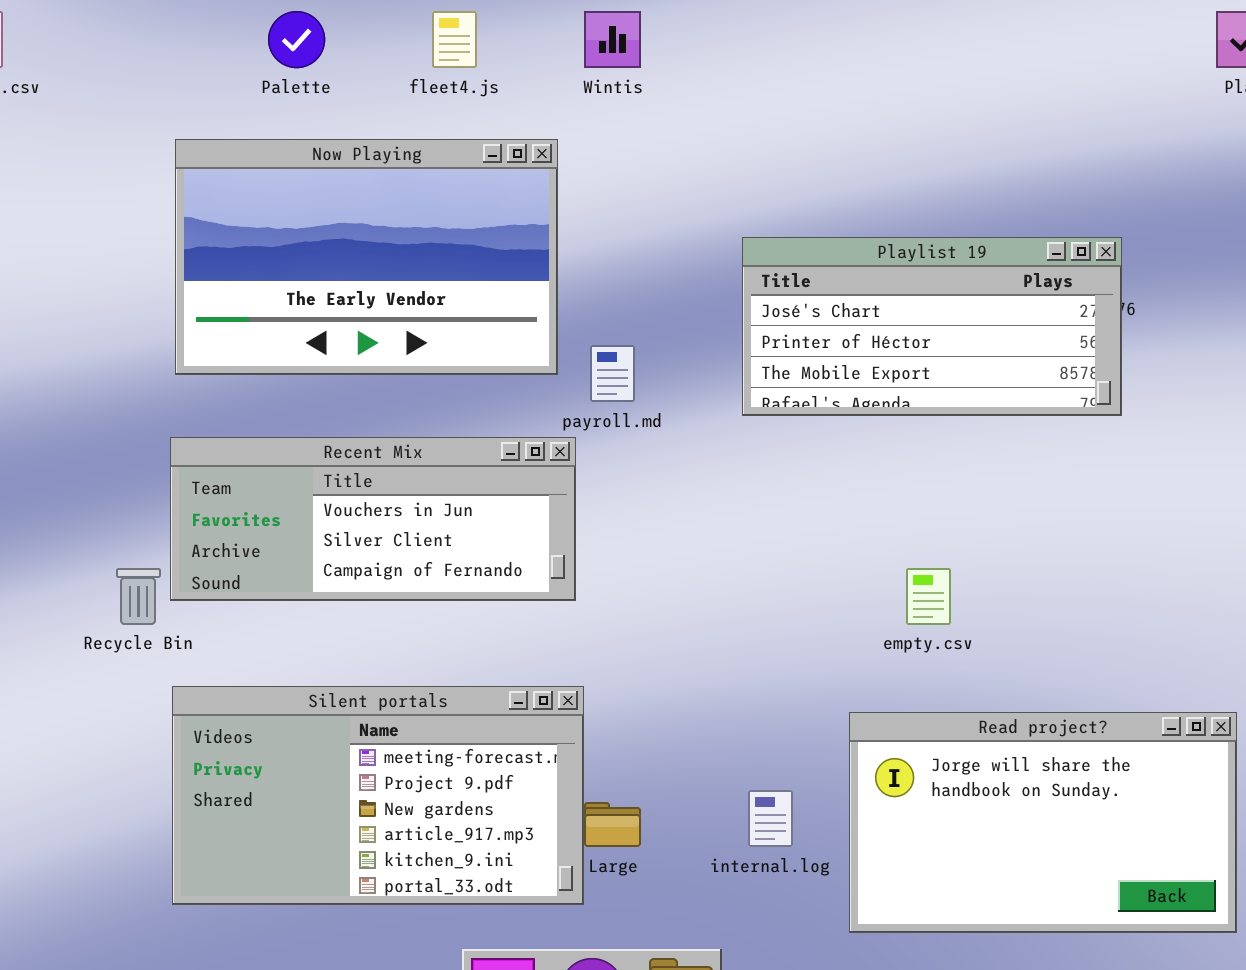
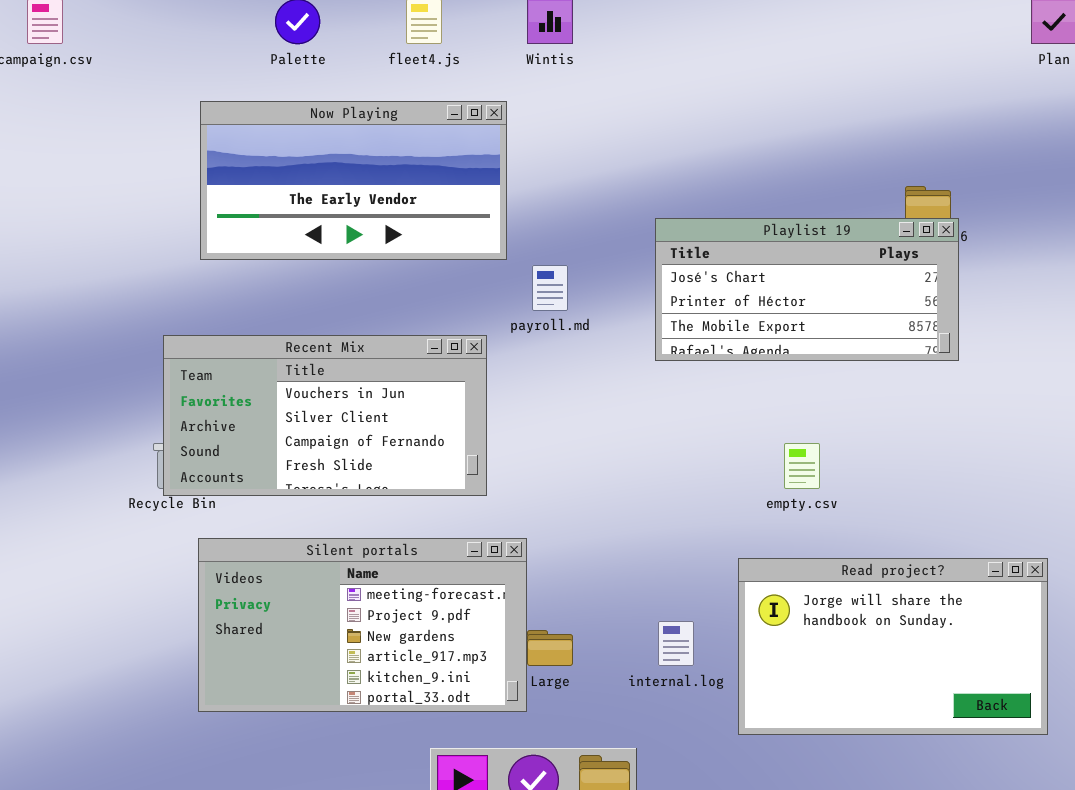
Now Playing: [175,139,558,375] -> [200,101,507,260], resized
Playlist 19: [742,237,1122,416] -> [655,218,959,361], moved
Recent Mix: [170,437,576,601] -> [163,335,487,496], moved, resized

